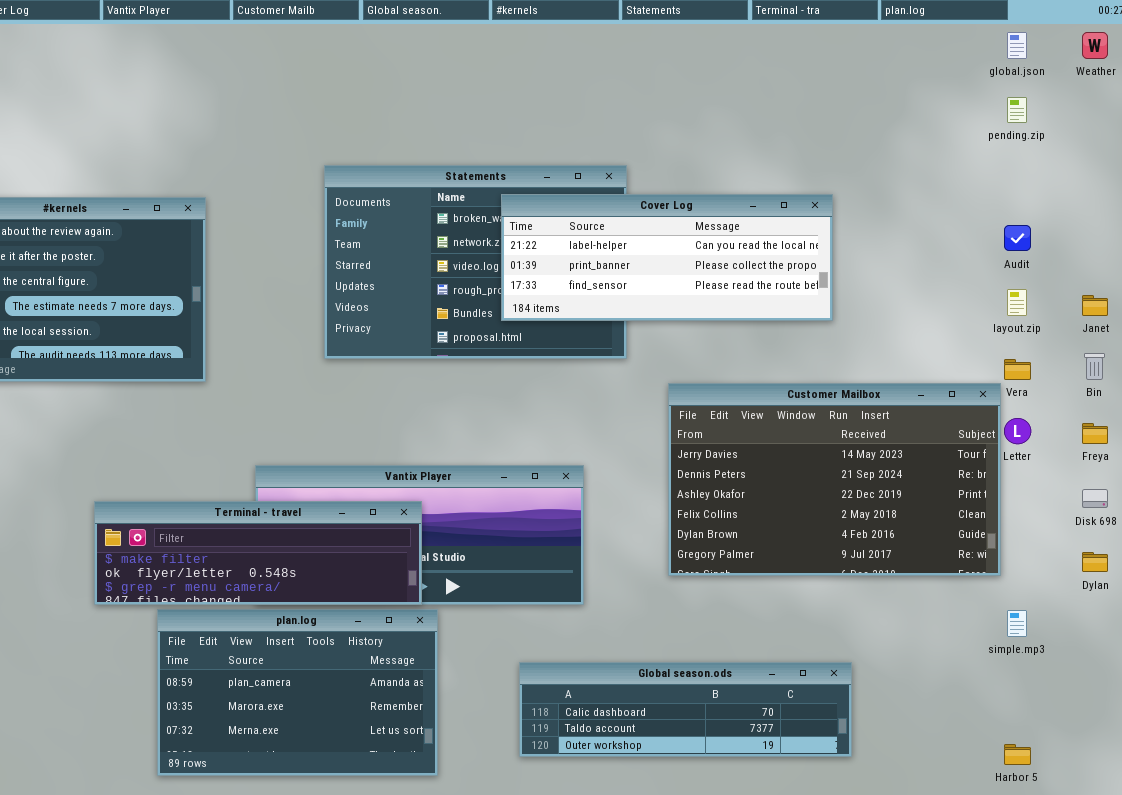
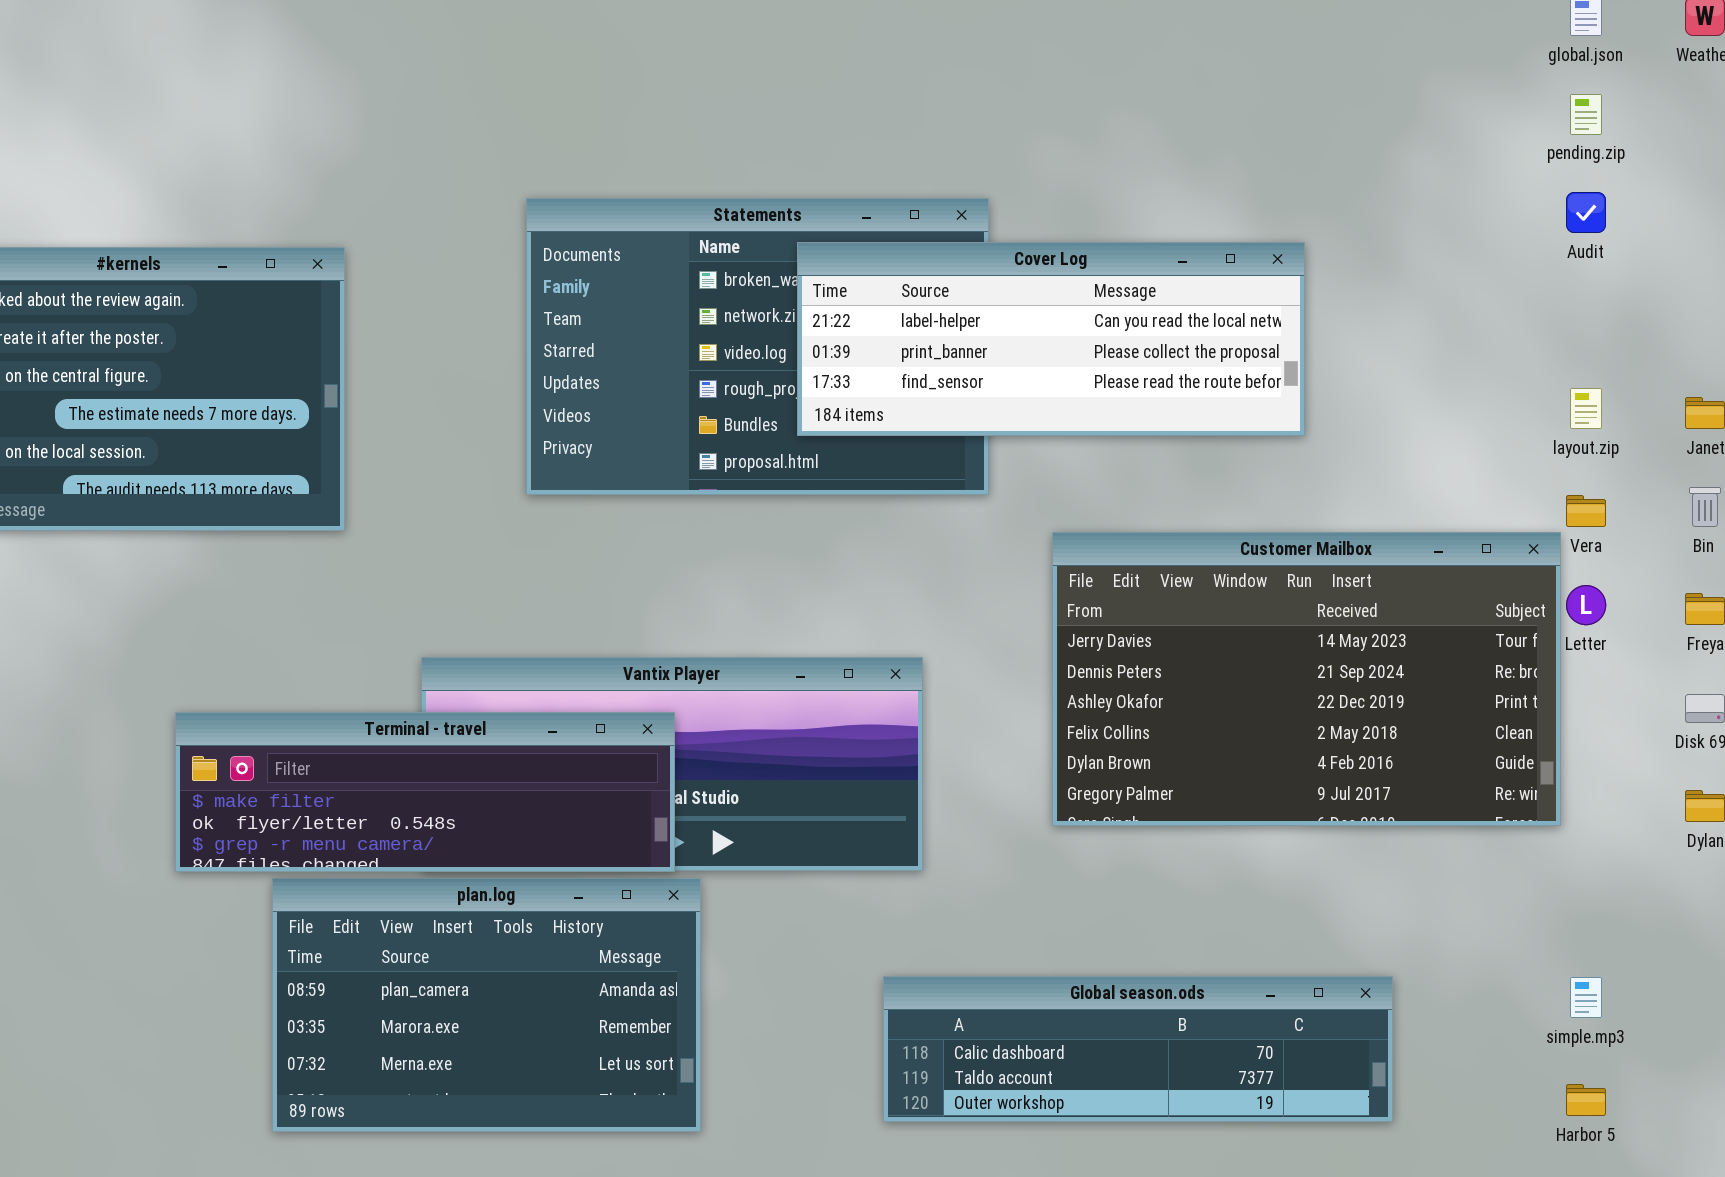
Audit: [1004,225,1031,251] -> [1566,192,1606,233], moved
simple.mp3: [1007,610,1027,637] -> [1570,977,1602,1018], moved
Global season.ods: [519,662,852,757] -> [883,976,1393,1122], moved

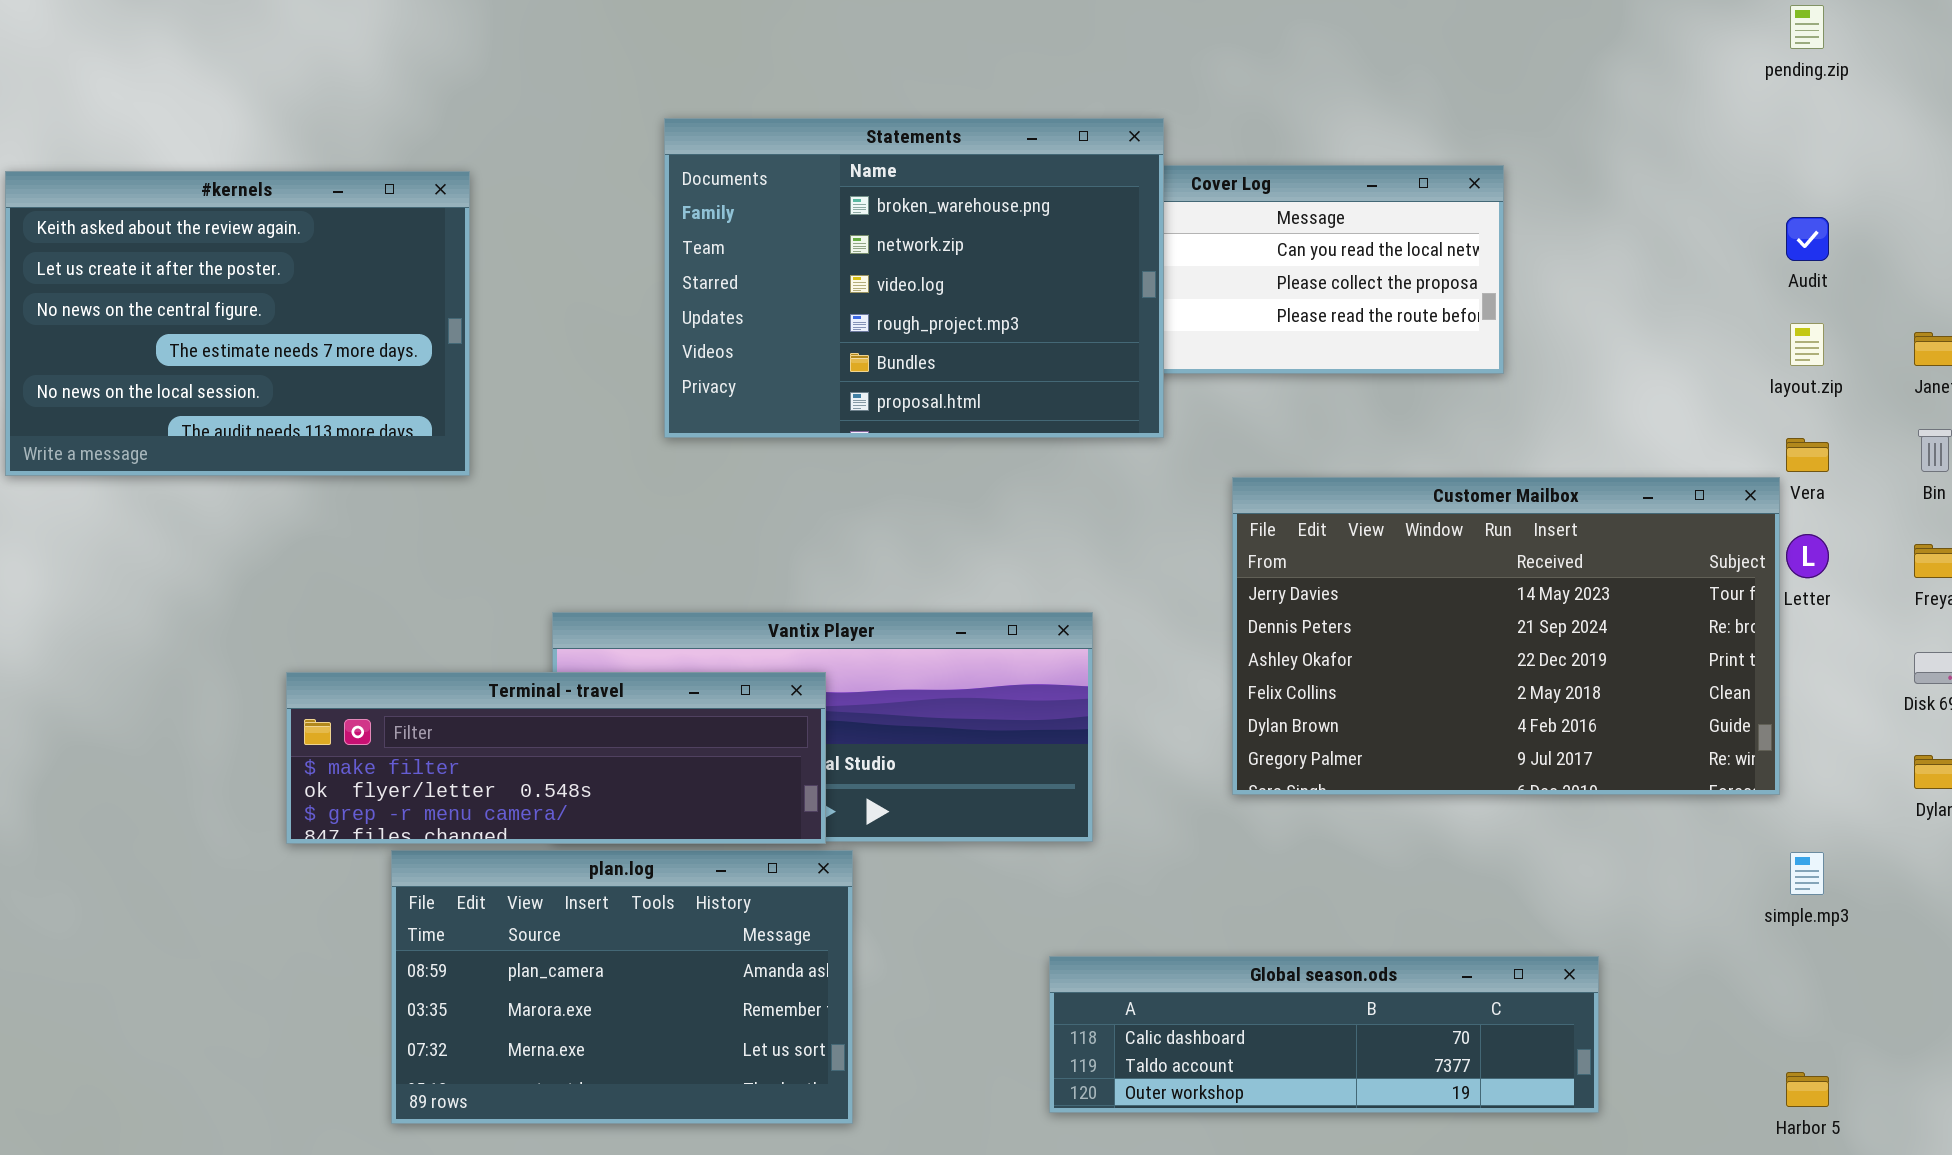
Audit: [1566,192,1606,233] -> [1786,217,1829,261], moved
Statements: [526,198,989,495] -> [664,118,1164,438], raised
simple.mp3: [1570,977,1602,1018] -> [1790,852,1824,895], moved

